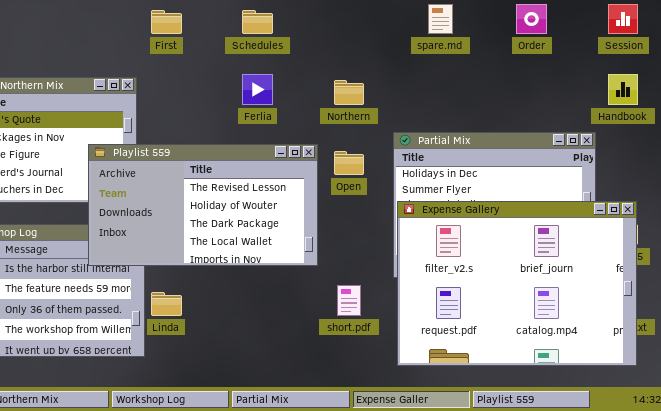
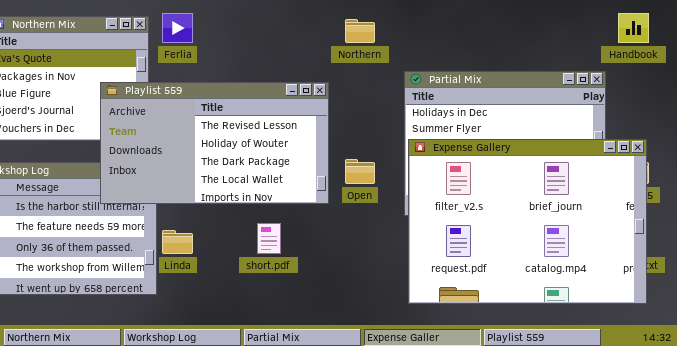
Ferlia: [242,74,273,105] -> [162,13,193,43], moved
Open: [334,151,364,175] -> [345,159,375,184], moved
short.pdf: [337,285,361,316] -> [257,223,281,254], moved

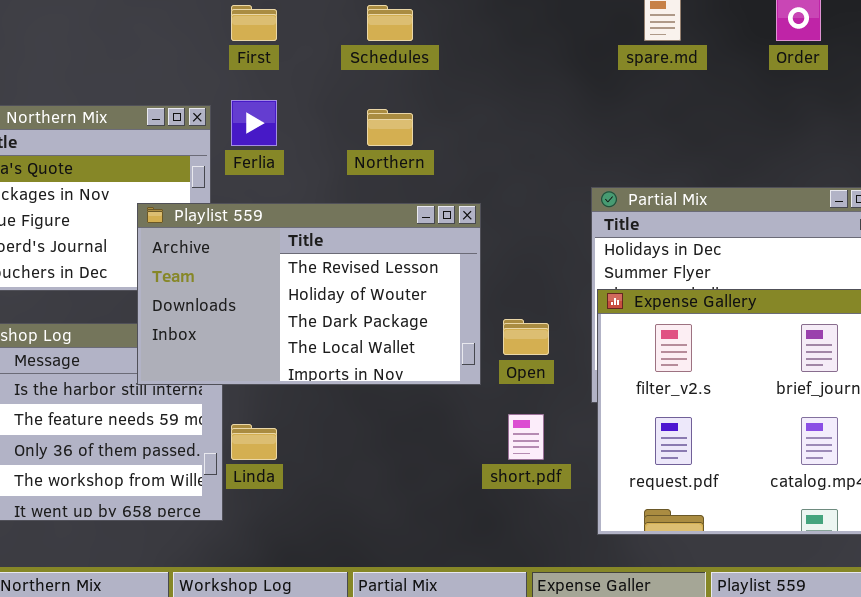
Northern: [345,19,375,43] -> [367,109,413,146], moved
short.pdf: [257,223,281,254] -> [508,414,544,460], moved

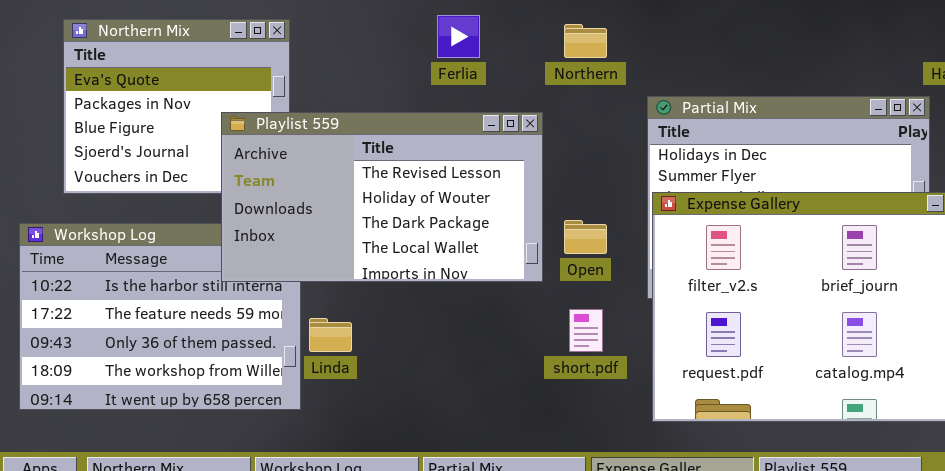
Ferlia: [231,100,277,146] -> [437,15,480,58], moved
Northern: [367,109,413,146] -> [564,24,607,58], moved

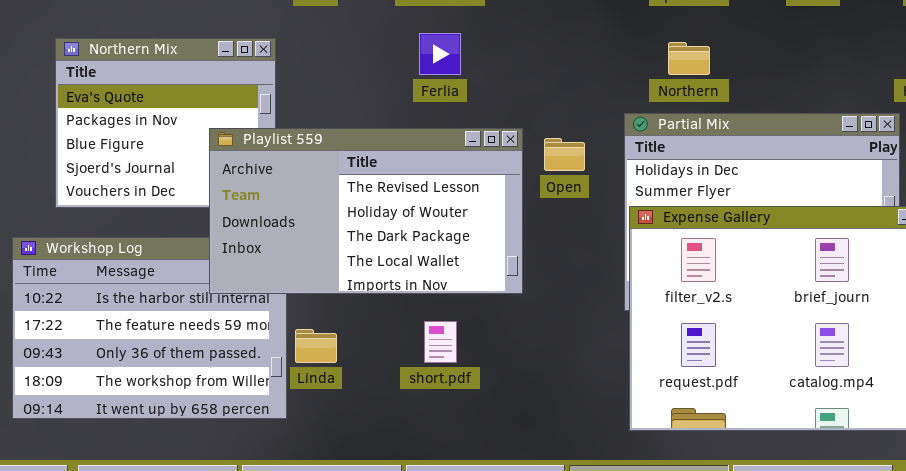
Northern: [564,24,607,58] -> [668,42,710,75], moved
Open: [564,220,607,254] -> [544,138,585,171], moved
short.pdf: [569,309,603,352] -> [424,321,457,363], moved

